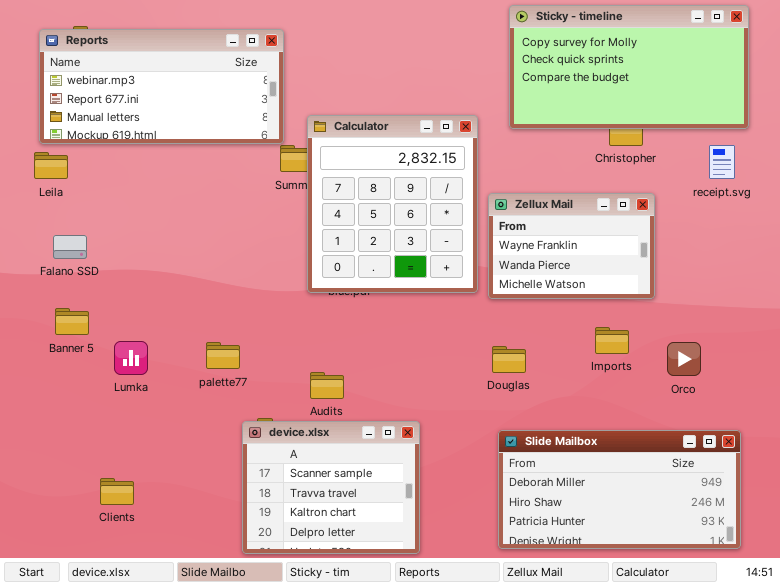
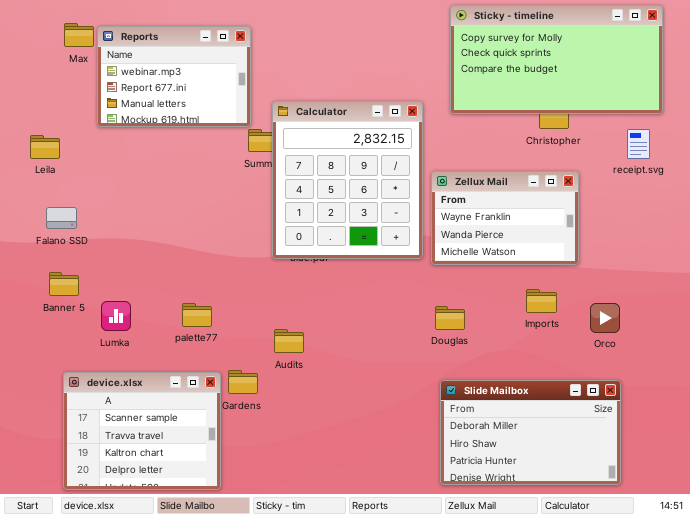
Reports: [39,29,284,144] -> [97,26,251,127], resized
device.xlsx: [242,421,420,554] -> [63,372,221,490], moved
Slide Mailbox: [498,430,741,549] -> [440,380,621,485], resized

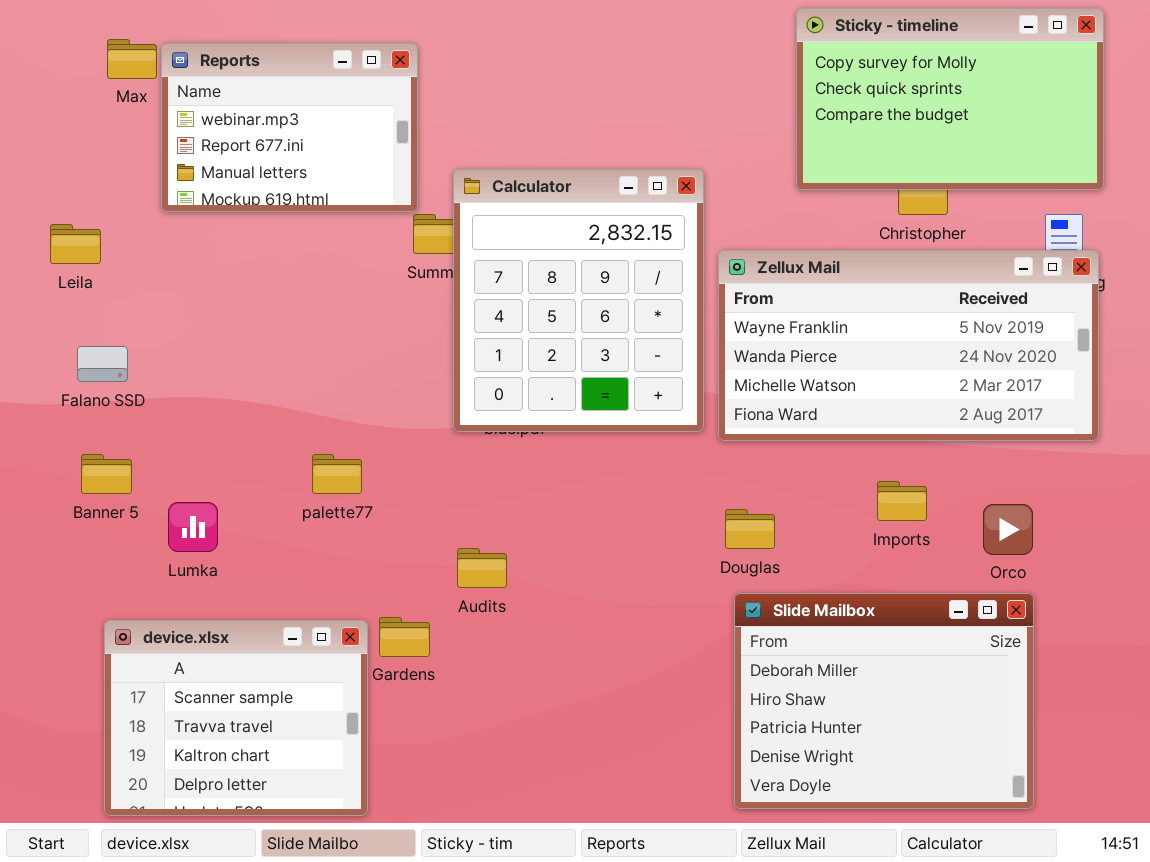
Sticky - timeline: [450,5,663,114] -> [796,8,1104,190], resized
Zellux Mail: [431,171,579,265] -> [718,250,1099,441], resized
palette77: [182,303,212,327] -> [312,454,362,494], moved
Slide Mailbox: [440,380,621,485] -> [734,593,1034,809], resized

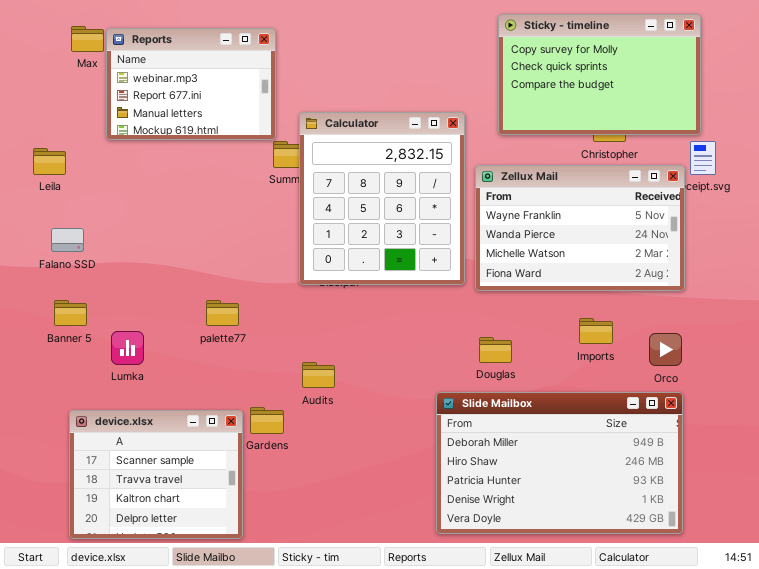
Sticky - timeline: [796,8,1104,190] -> [498,14,701,135], moved
Zellux Mail: [718,250,1099,441] -> [475,165,685,291], resized
Slide Mailbox: [734,593,1034,809] -> [436,392,683,534], resized

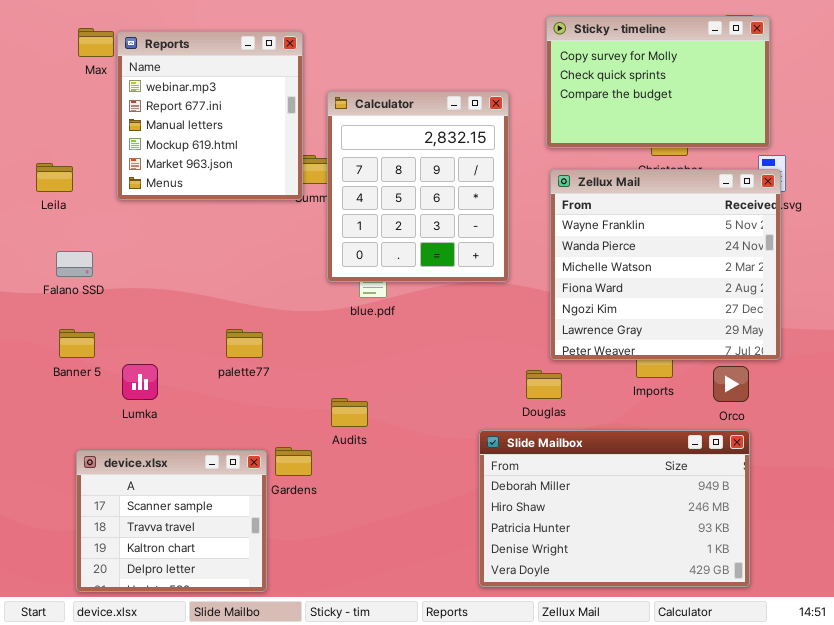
Reports: [106,28,276,140] -> [117,31,303,200], resized
Calculator: [299,112,465,285] -> [327,91,509,282], moved
Zellux Mail: [475,165,685,291] -> [550,169,781,360], moved, resized

